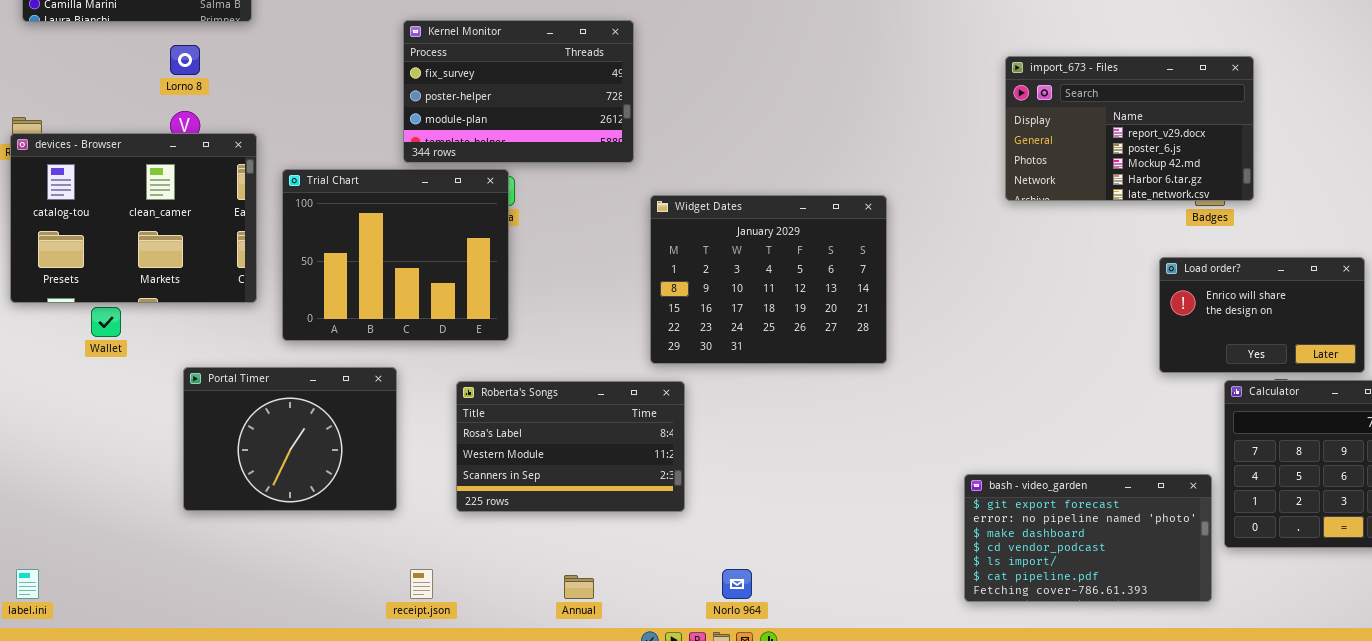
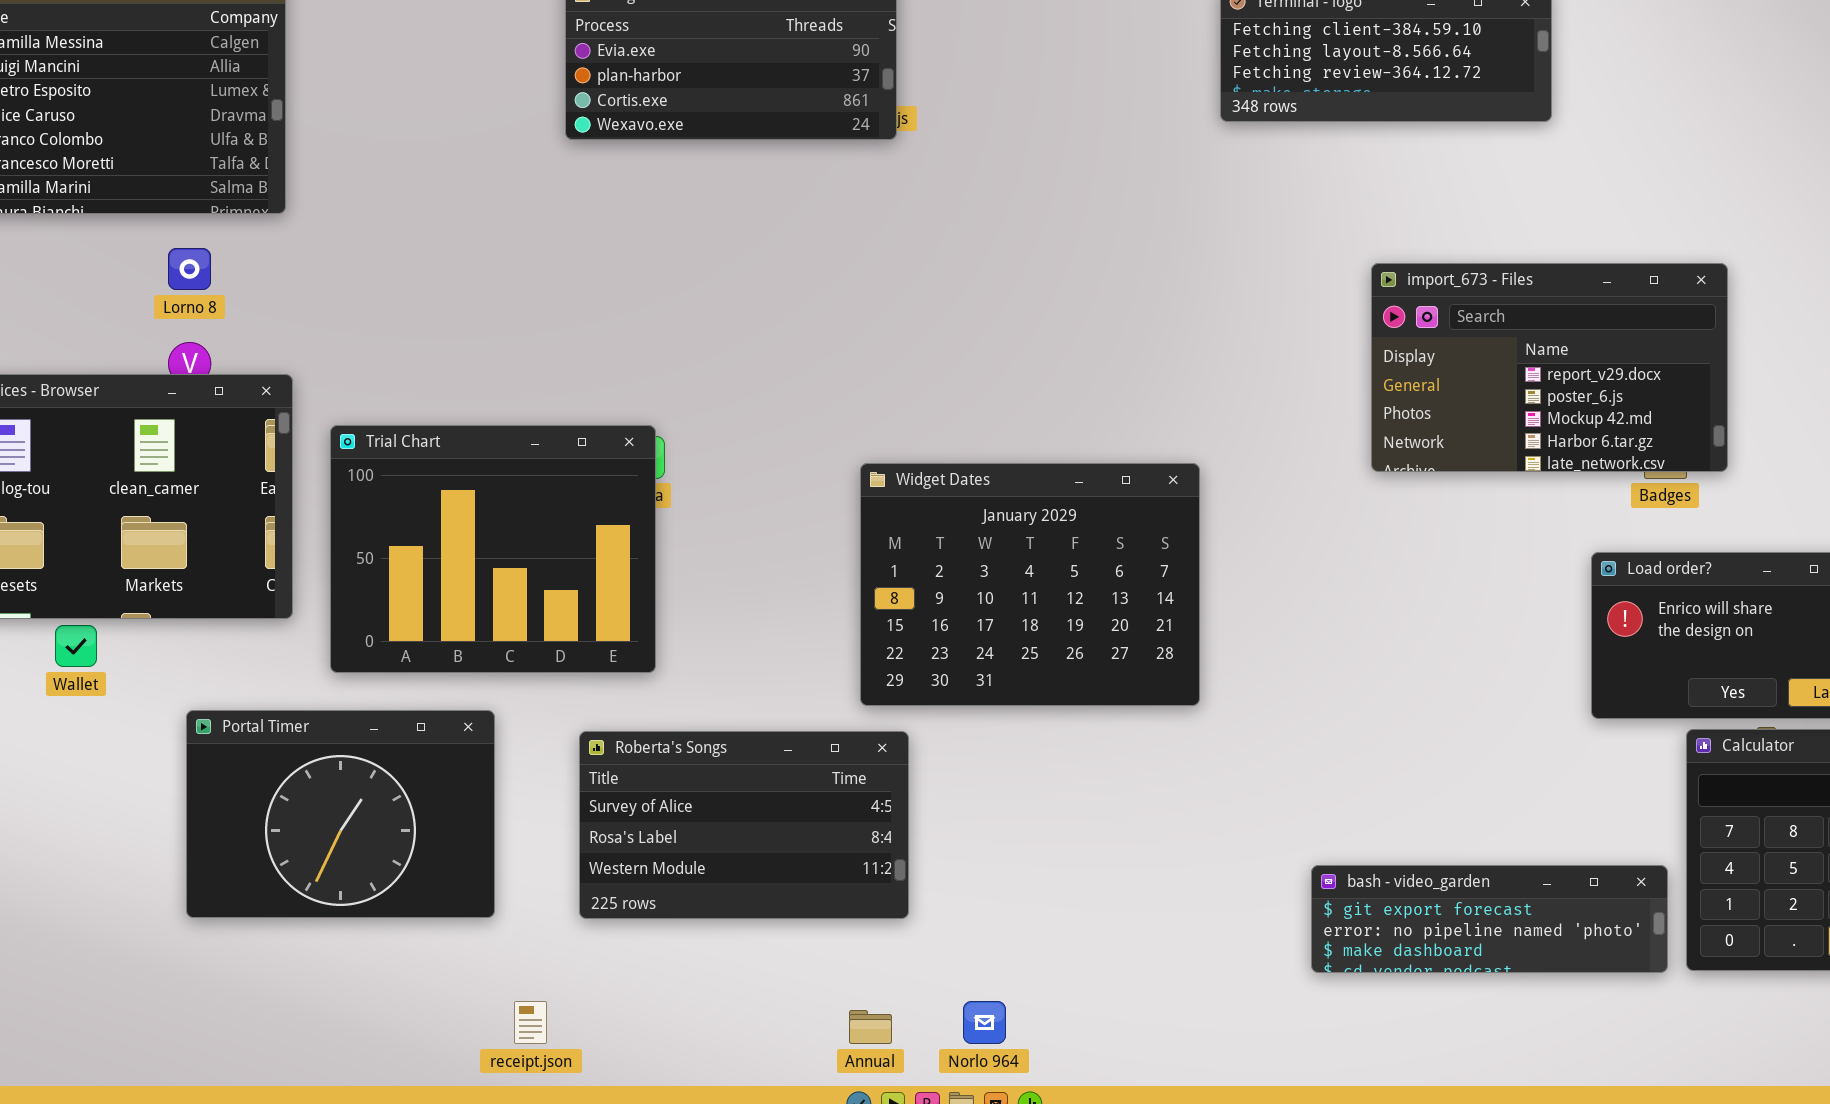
Kernel Monitor: [403,20,634,163] -> none, closed
Roberta's Songs: [456,381,685,512] -> [579,731,909,919], scrolled up 1 row
bash - video_garden: [964,474,1212,602] -> [1311,865,1668,973], resized
Annual: [564,575,594,599] -> [849,1010,892,1044], moved

